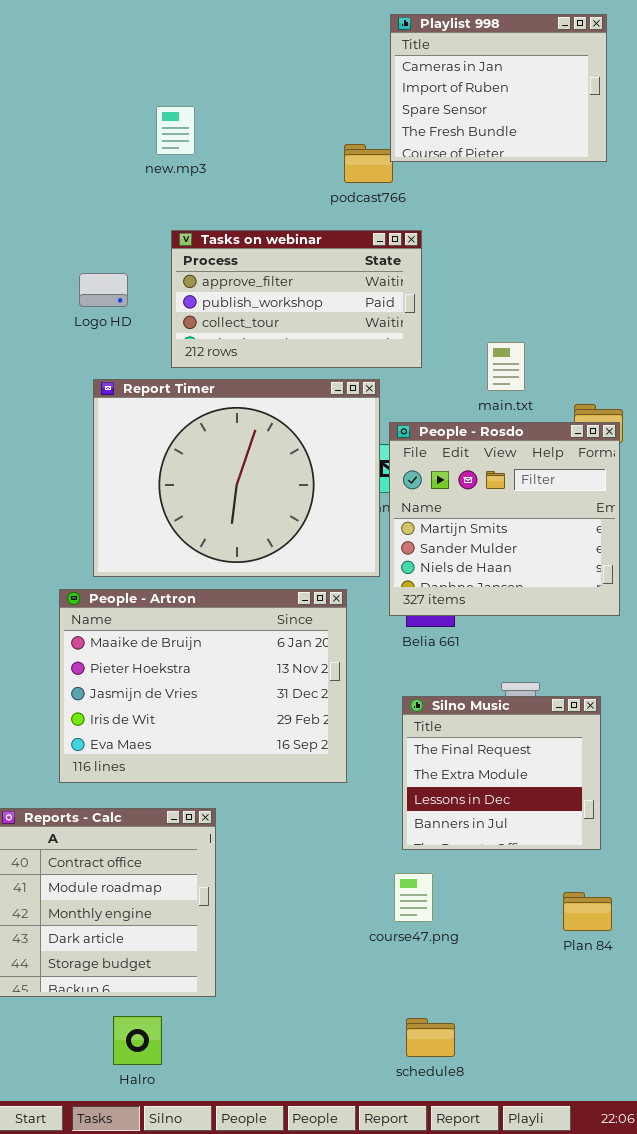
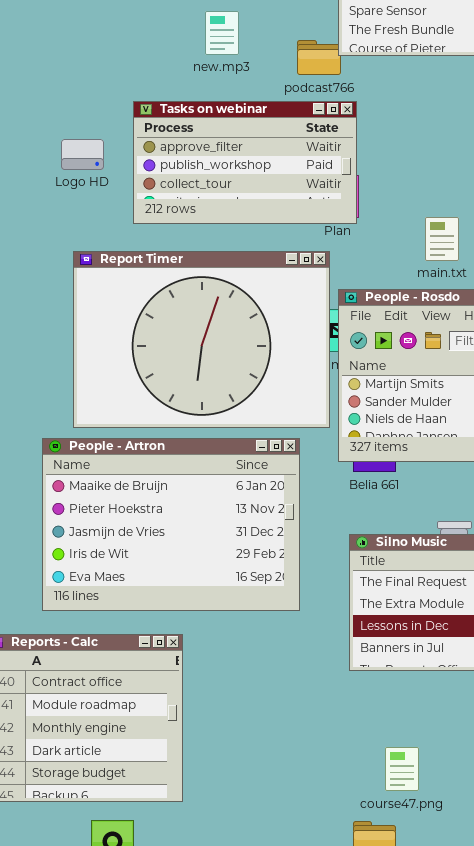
new.mp3: [156,106,195,155] -> [205,11,239,55], moved
Tasks on webinar: [171,230,422,368] -> [133,101,357,224], moved
Logo HD: [79,273,128,307] -> [61,139,104,170], moved
course47.png: [394,873,433,922] -> [385,747,419,791], moved

